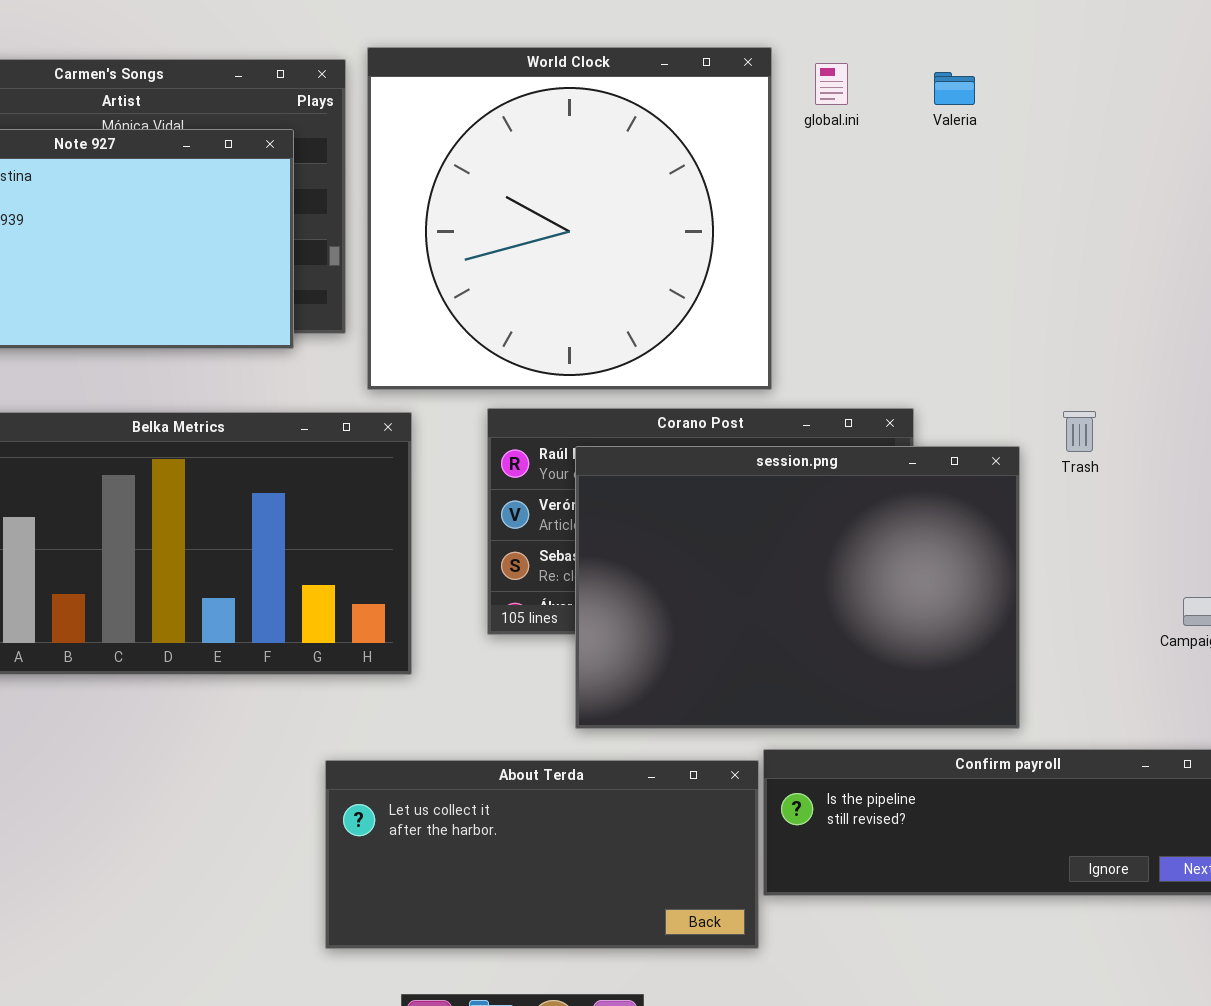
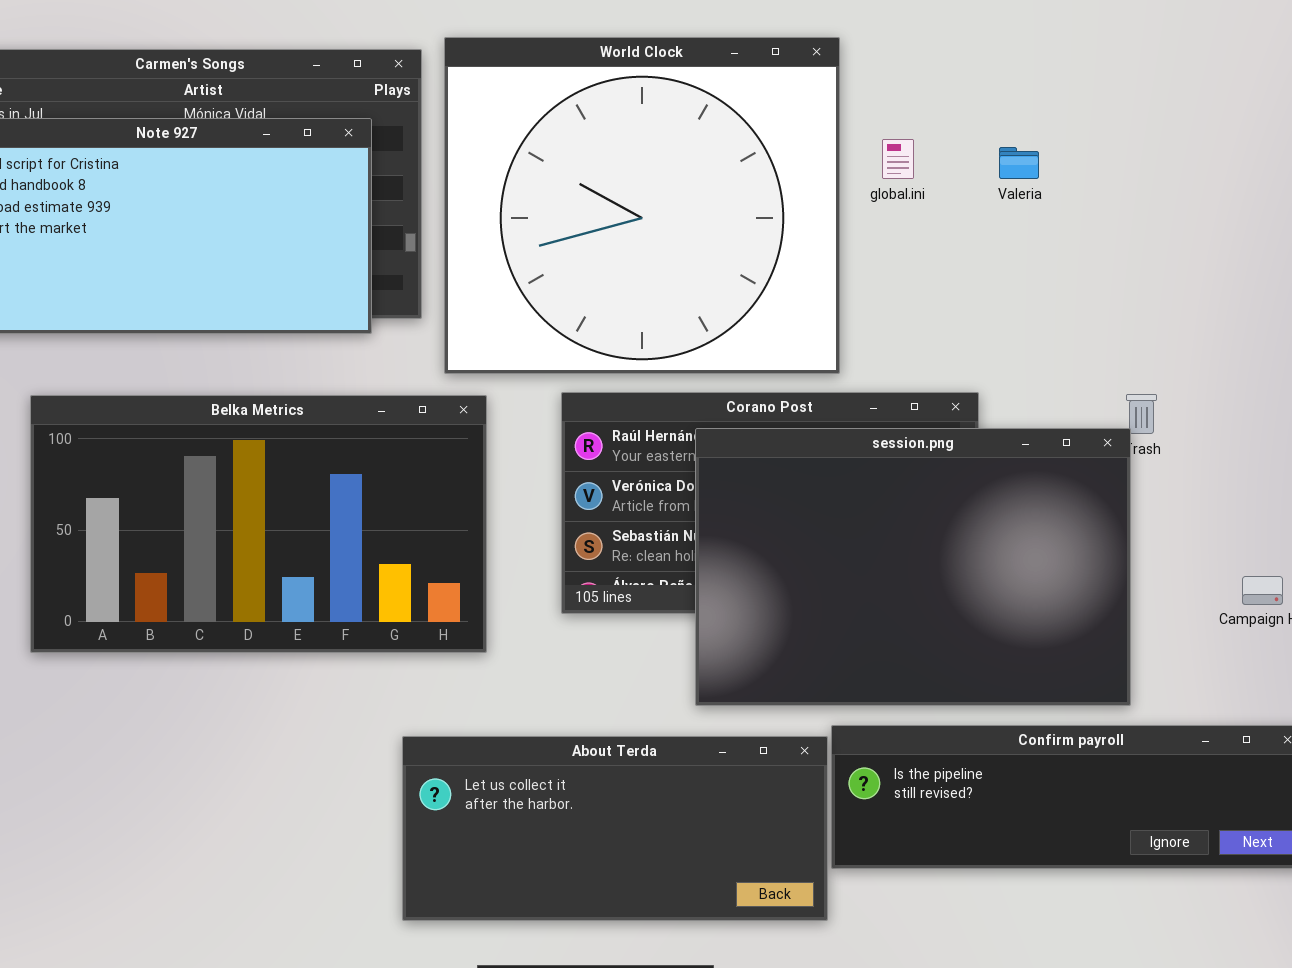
global.ini: [815,63,848,105] -> [882,139,914,179], moved
Valeria: [934,72,975,105] -> [999,147,1039,179], moved
session.png: [575,446,1020,729] -> [695,428,1131,706], moved

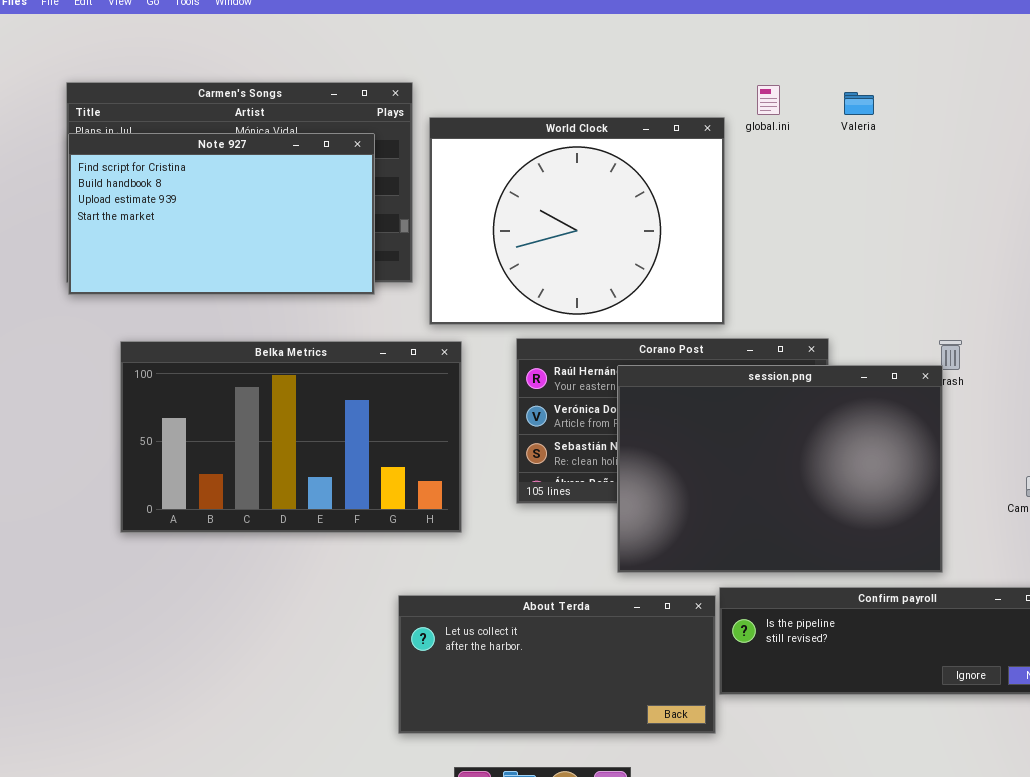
World Clock: [444,37,840,374] -> [429,117,725,325], resized
global.ini: [882,139,914,179] -> [757,85,780,115], moved
Valeria: [999,147,1039,179] -> [844,92,874,115], moved

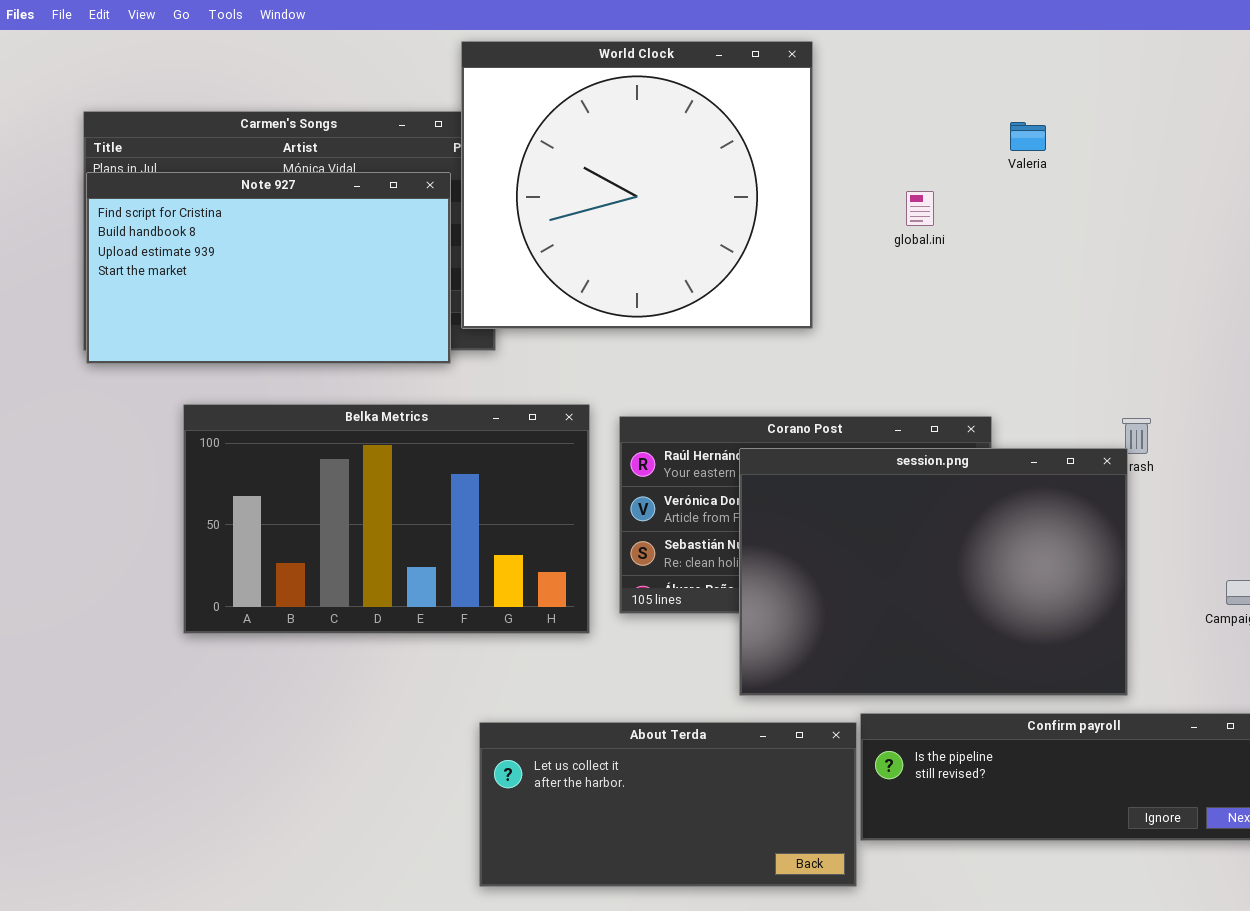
global.ini: [757,85,780,115] -> [906,191,934,226], moved
World Clock: [429,117,725,325] -> [461,41,813,329], moved, resized
Belka Metrics: [120,341,462,533] -> [183,404,590,634], moved

